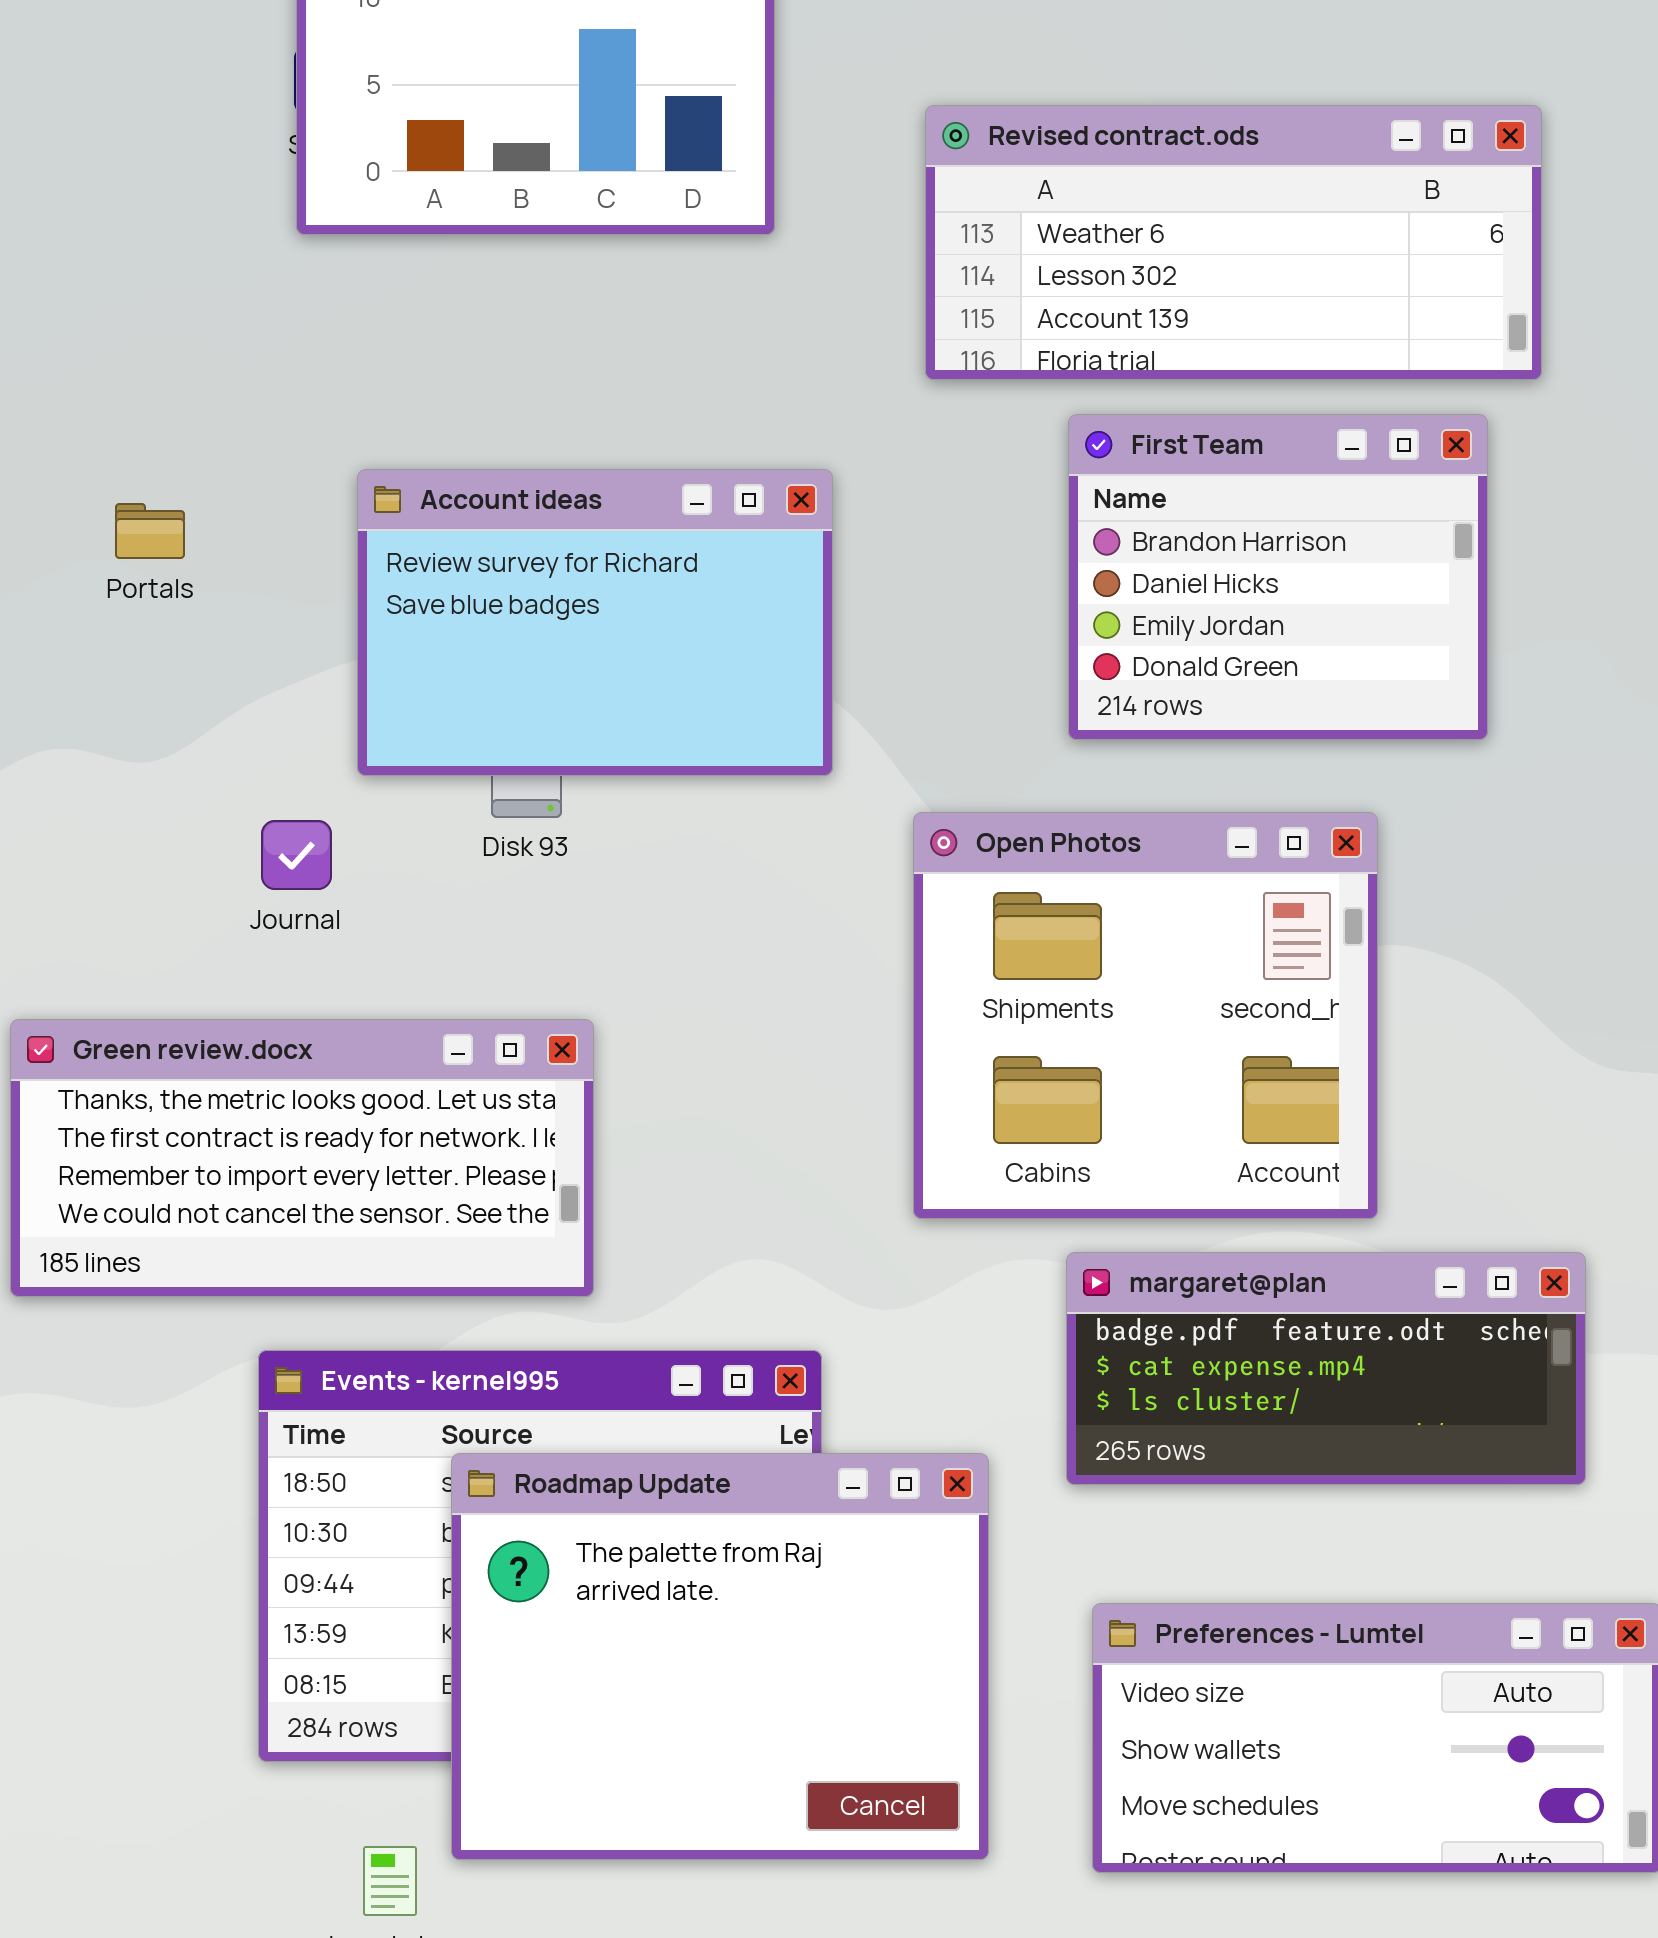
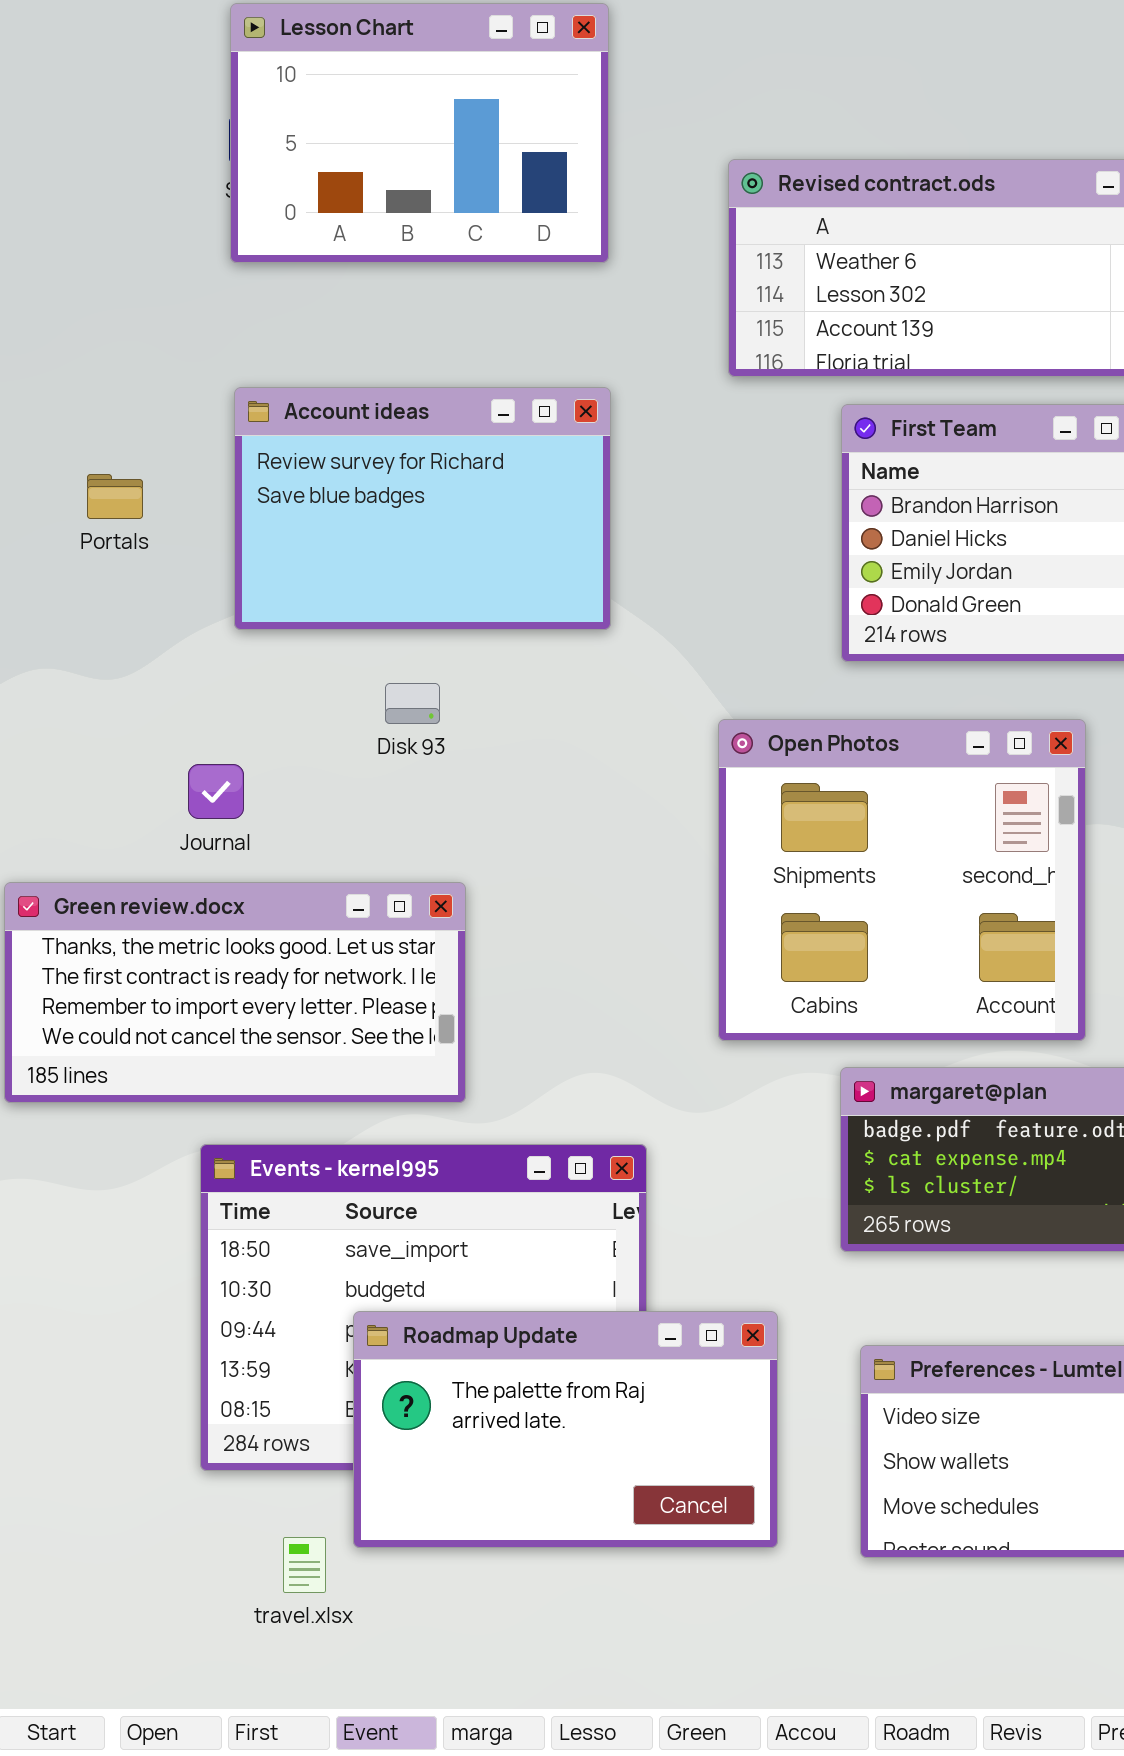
Account ideas: [357,469,833,776] -> [234,387,611,630], moved
Journal: [261,820,332,890] -> [188,764,244,819], moved
Roadmap Update: [451,1453,989,1860] -> [353,1311,778,1548], resized

